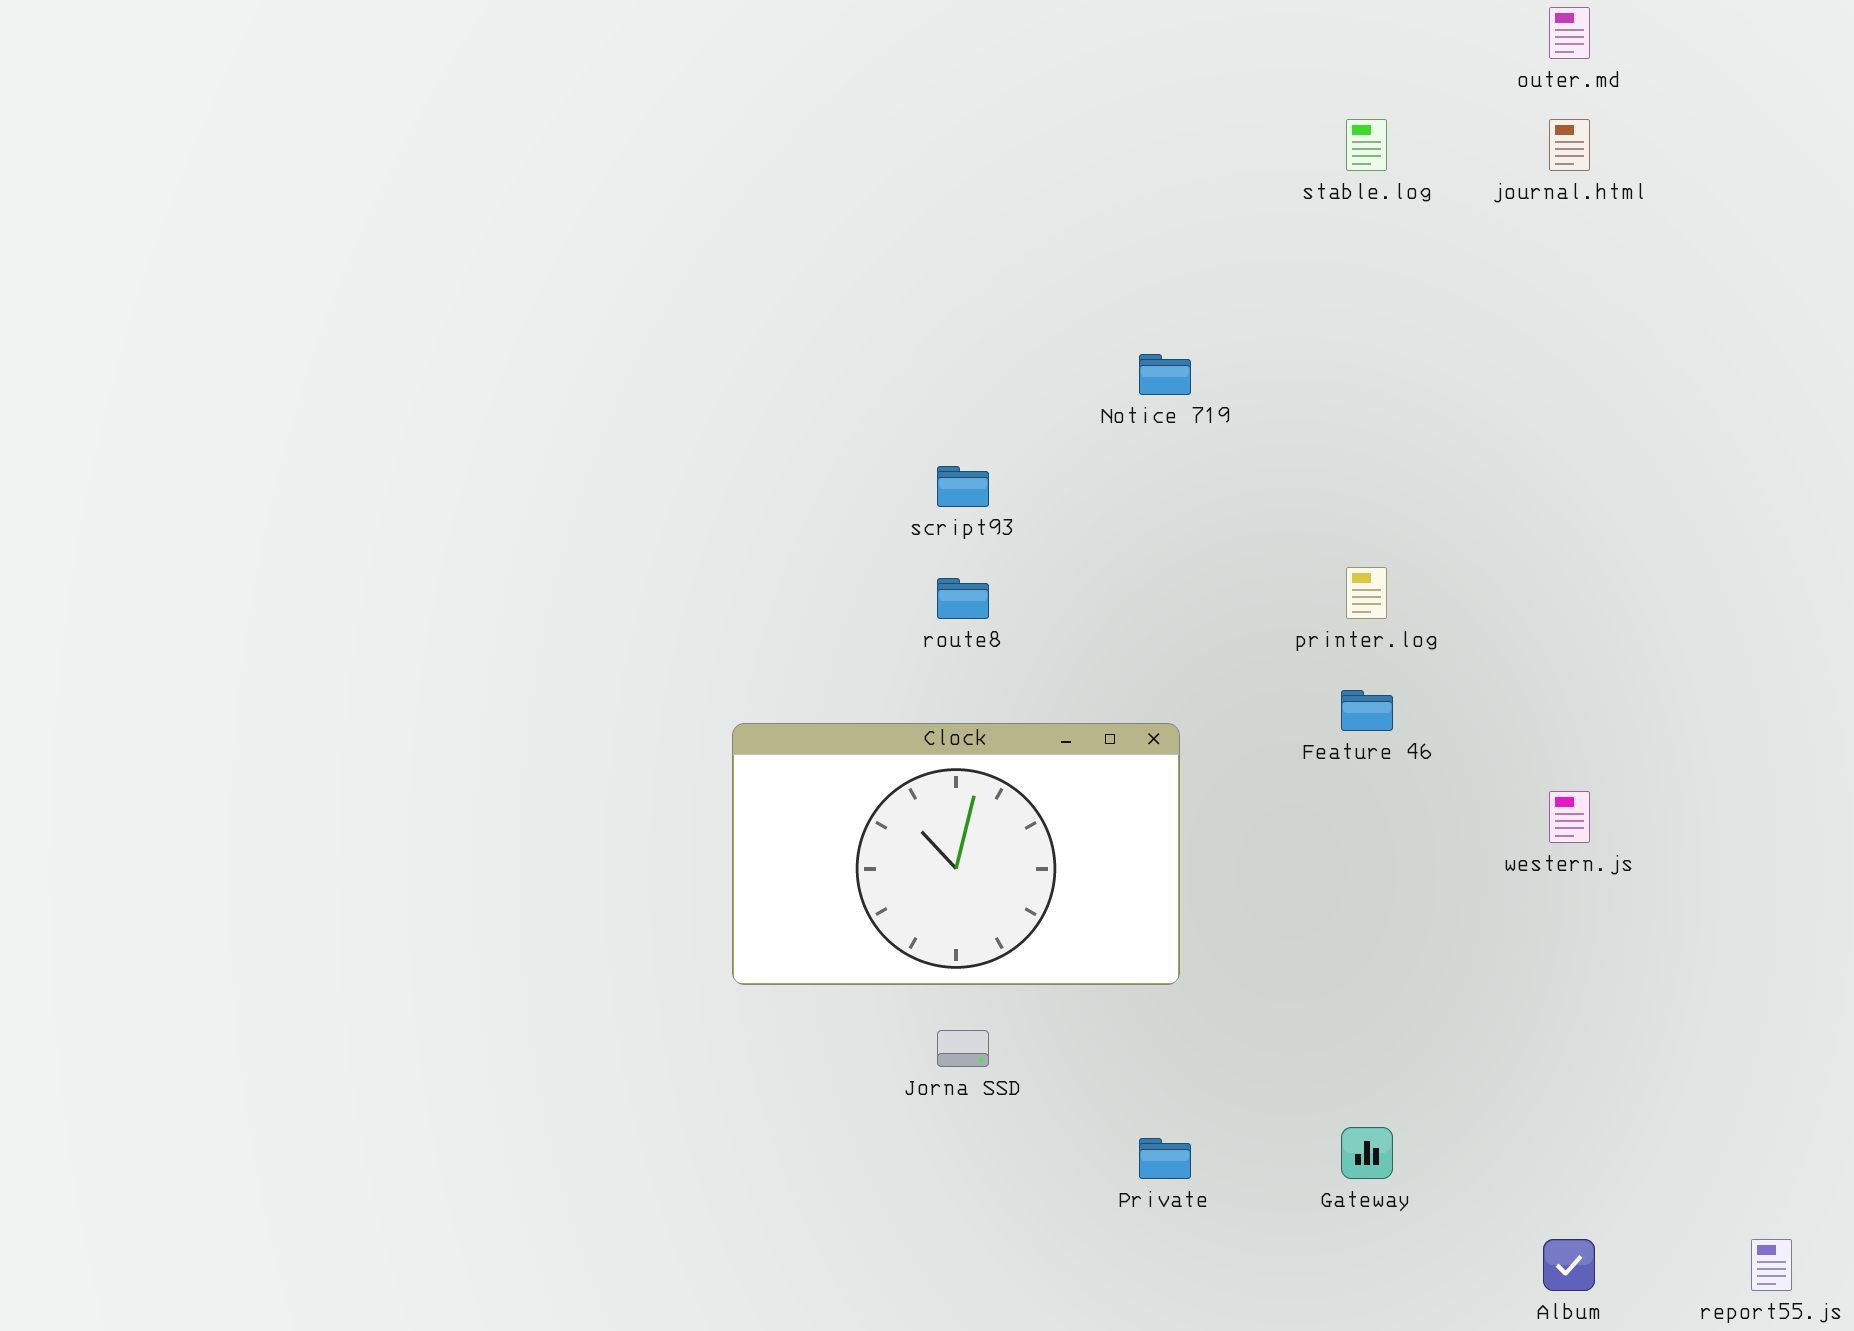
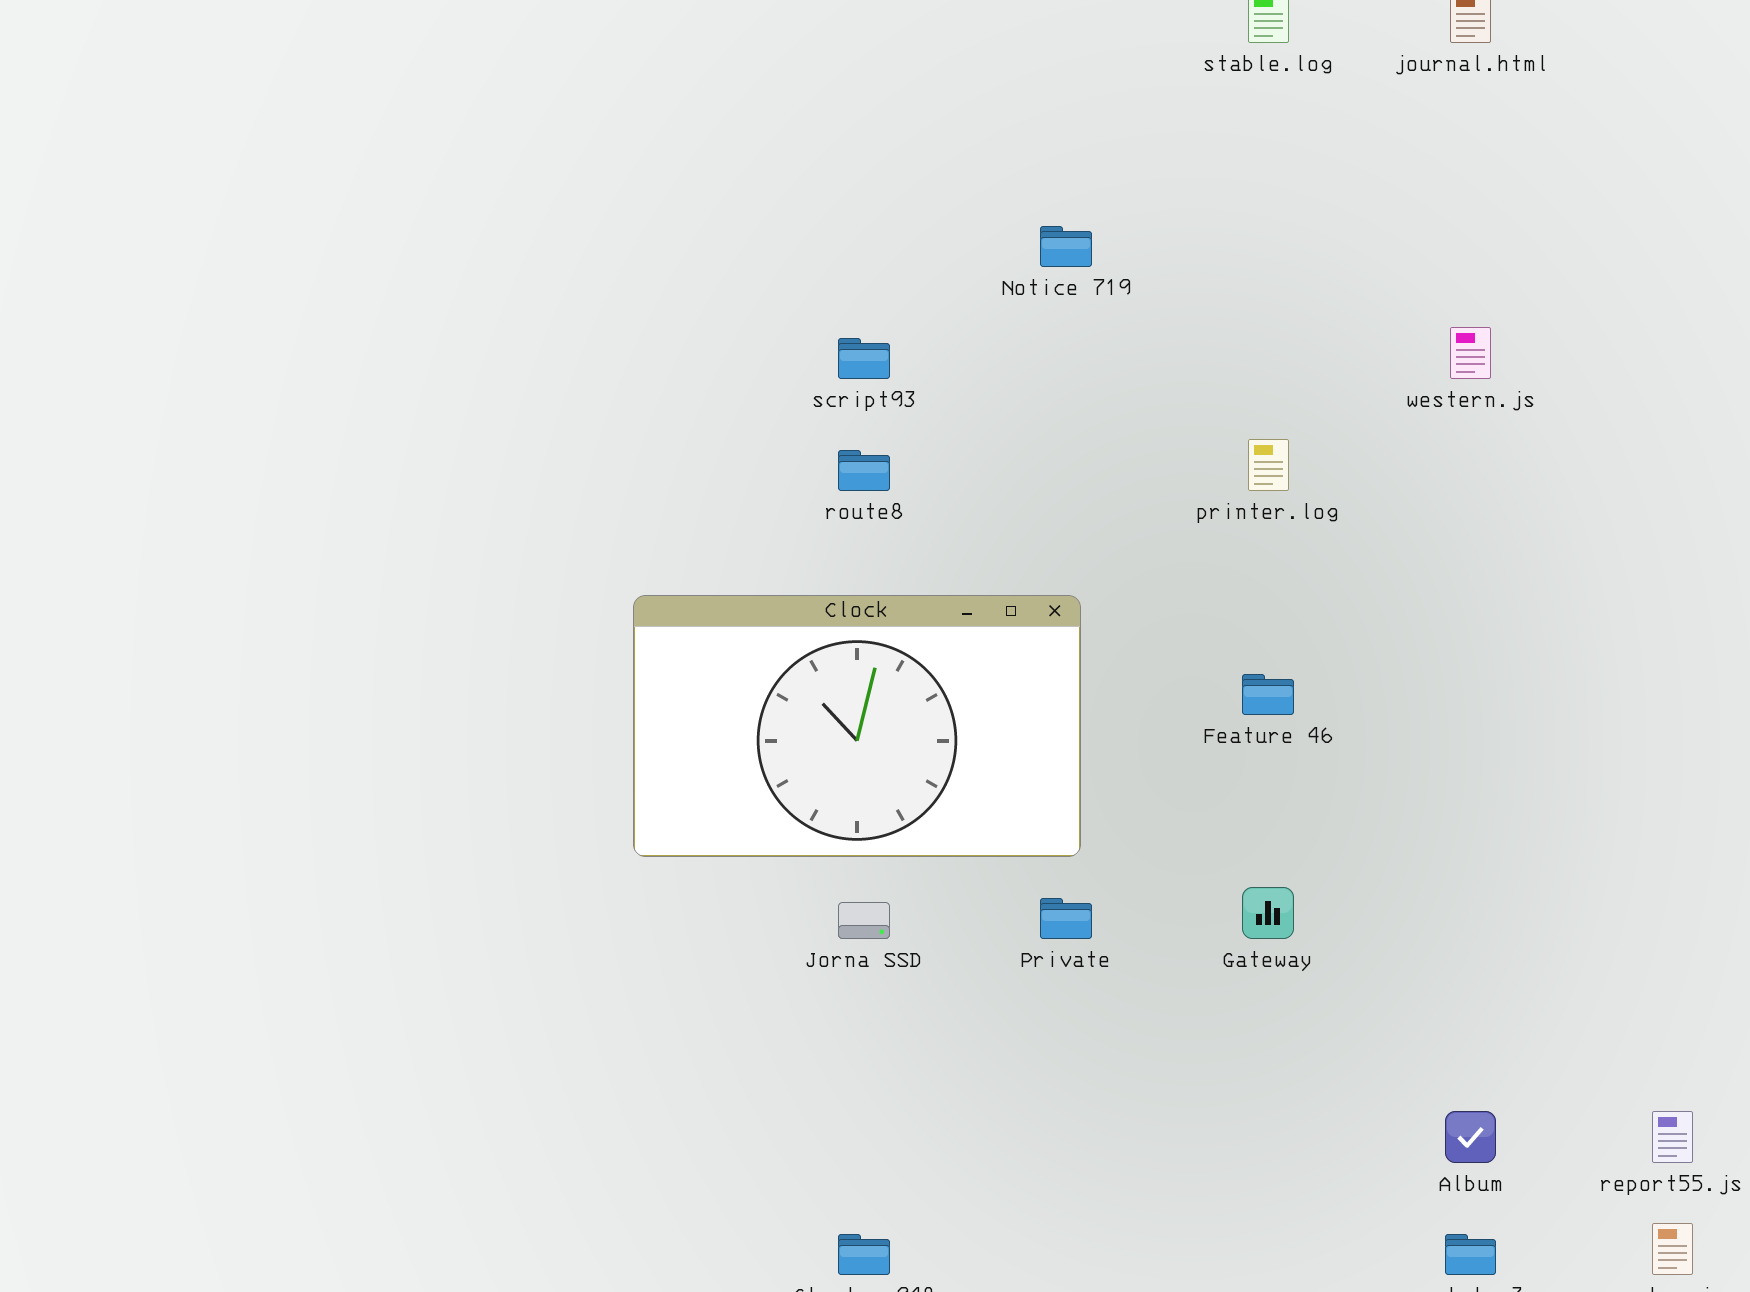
Feature 46: [1341,690,1393,731] -> [1242,674,1294,715], moved
western.js: [1549,791,1590,843] -> [1450,327,1491,379], moved
Gateway: [1341,1127,1393,1179] -> [1242,887,1294,939], moved
Private: [1139,1138,1191,1179] -> [1040,898,1092,939], moved

